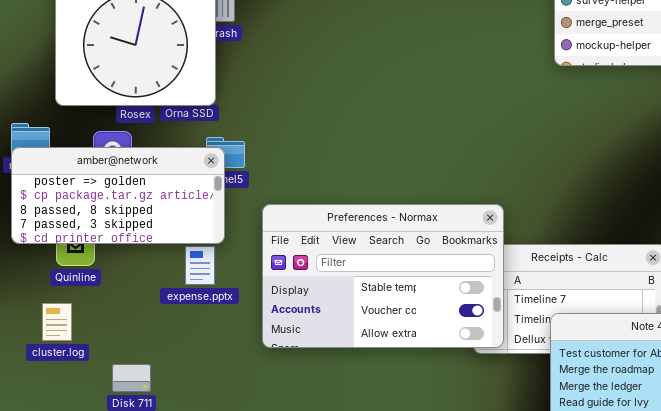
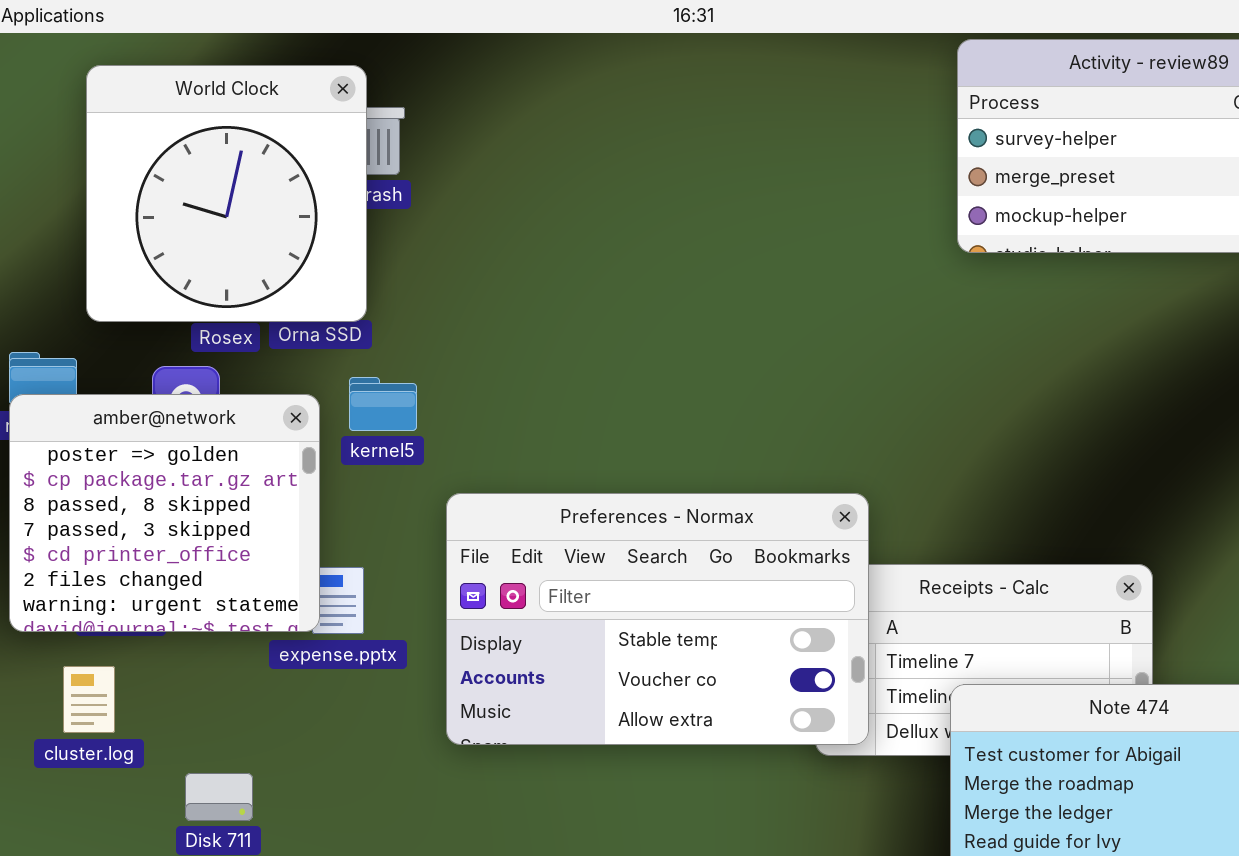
amber@network: [11,147,225,244] -> [9,394,320,632], resized

